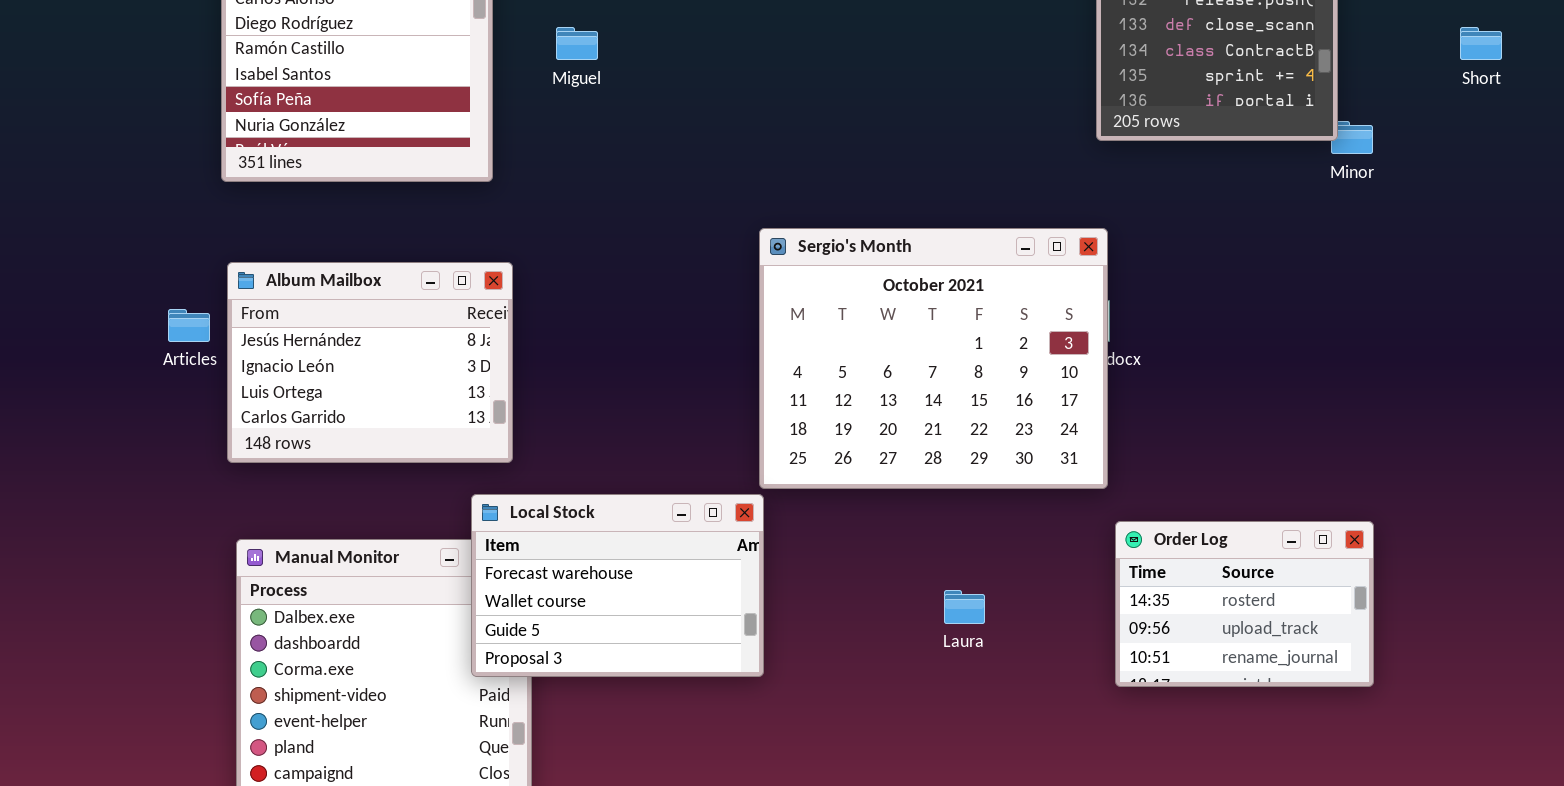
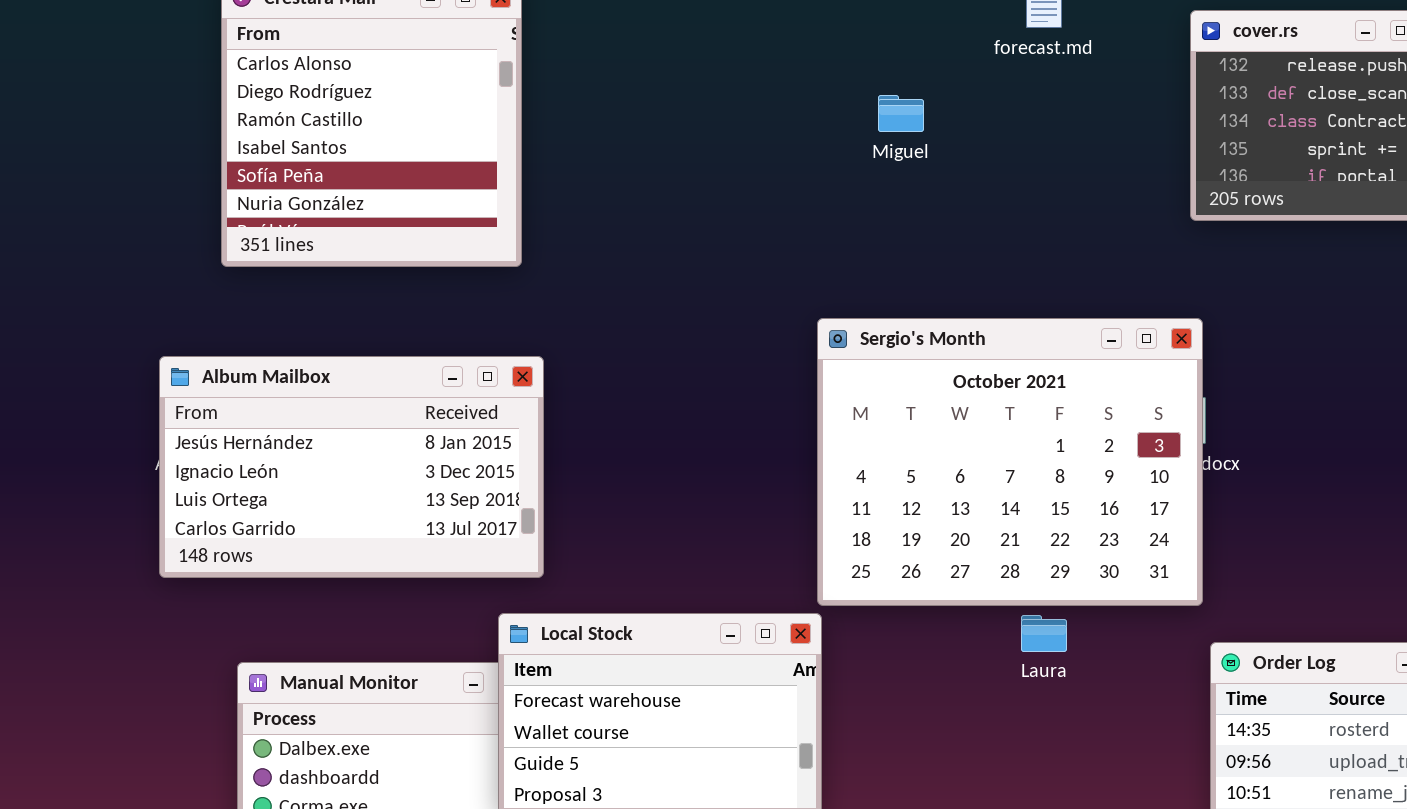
Miguel: [556,27,598,60] -> [878,95,924,132], moved
Album Mailbox: [227,262,513,463] -> [159,356,544,578], resized
Laura: [944,590,985,624] -> [1021,615,1067,652], moved

